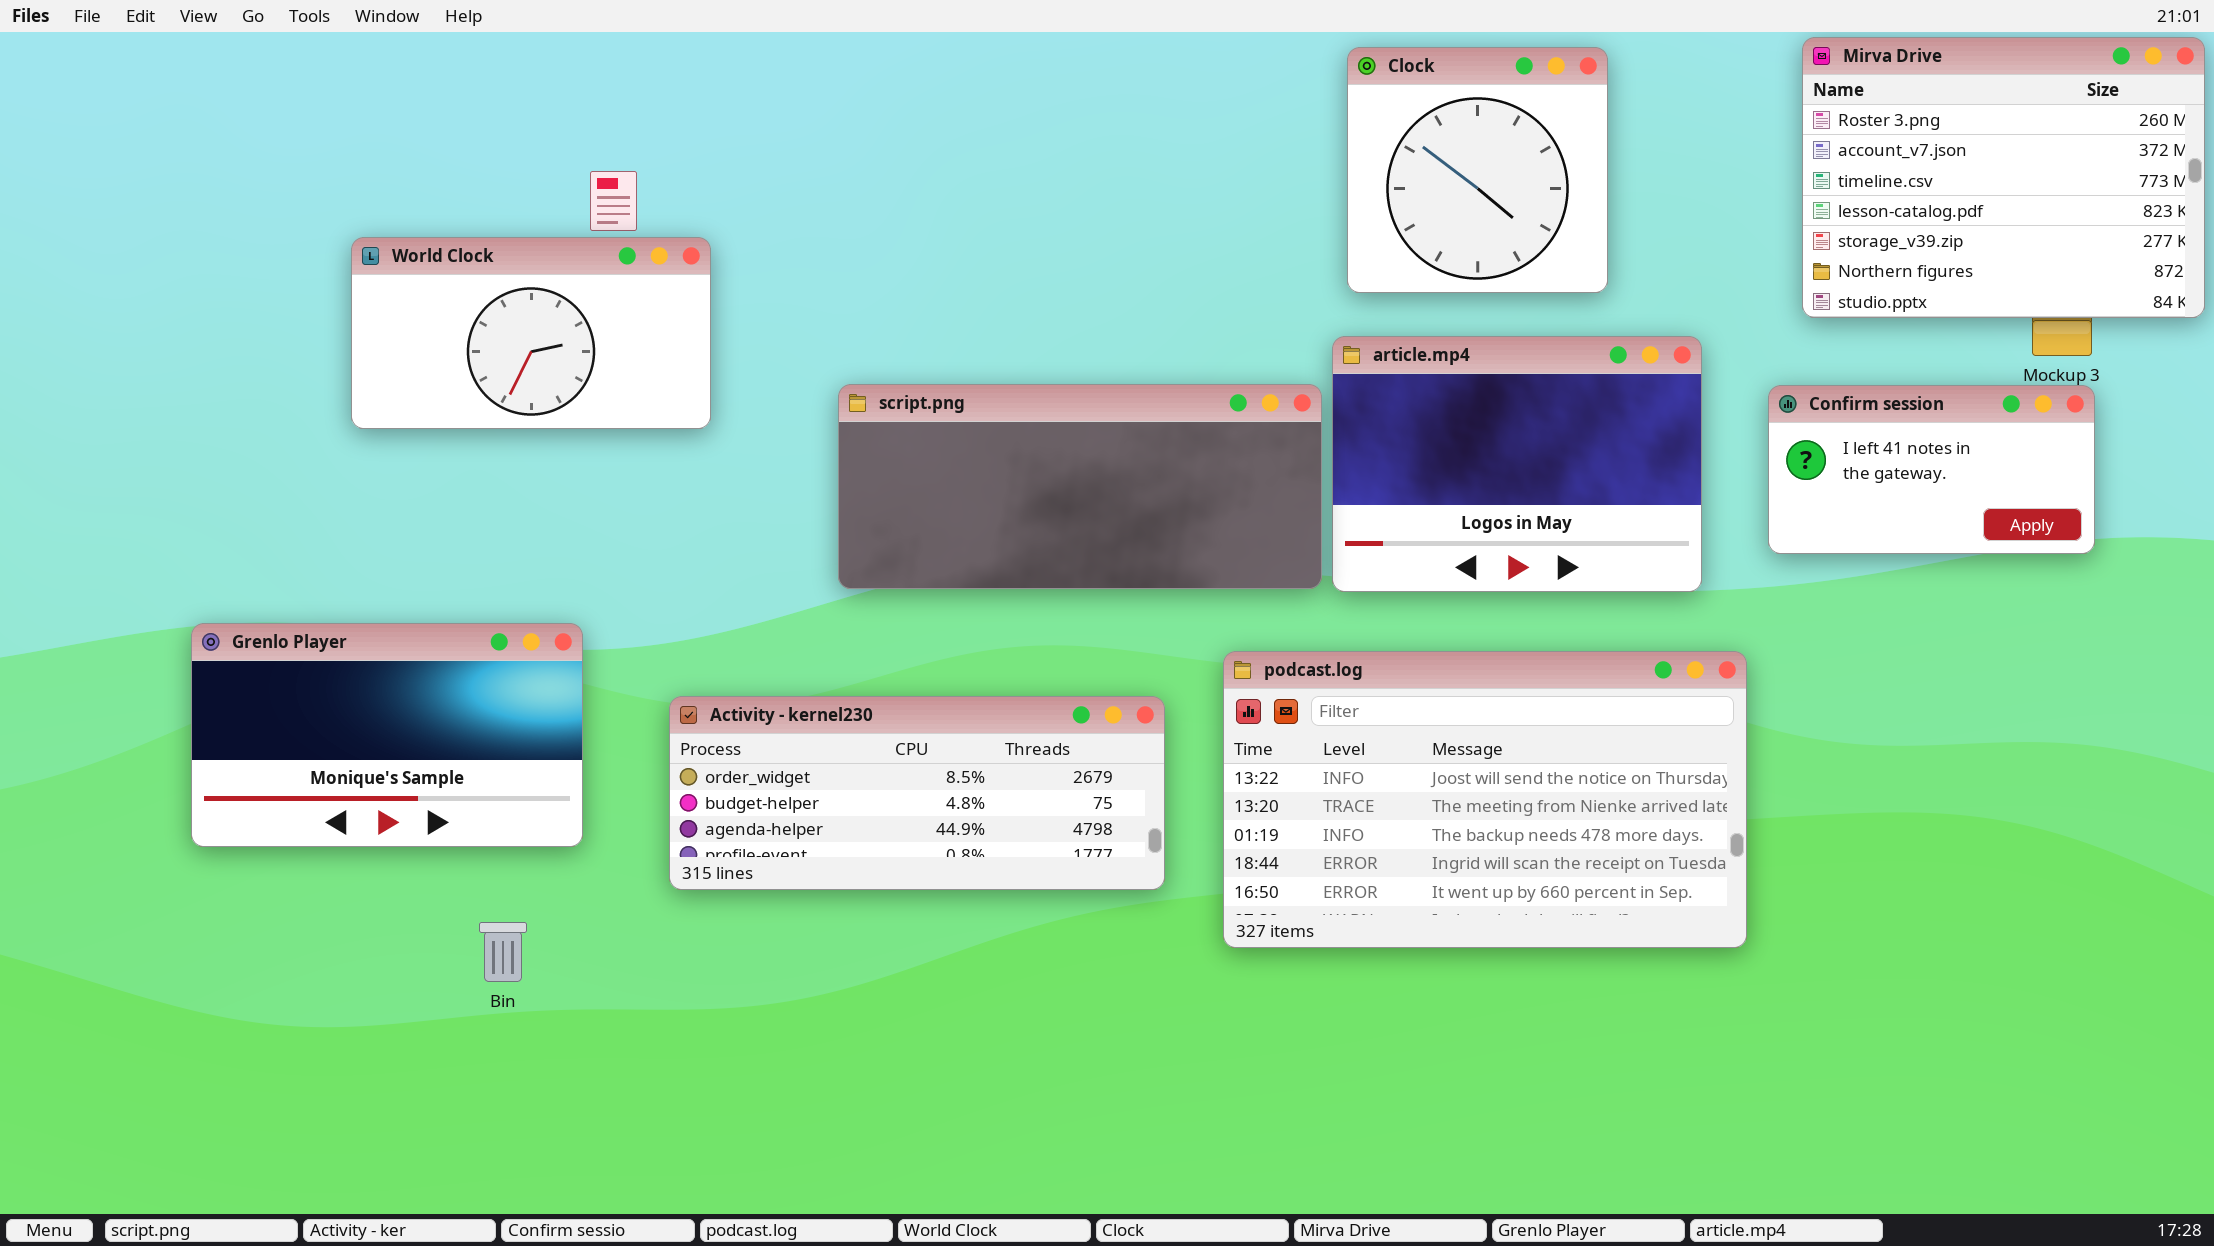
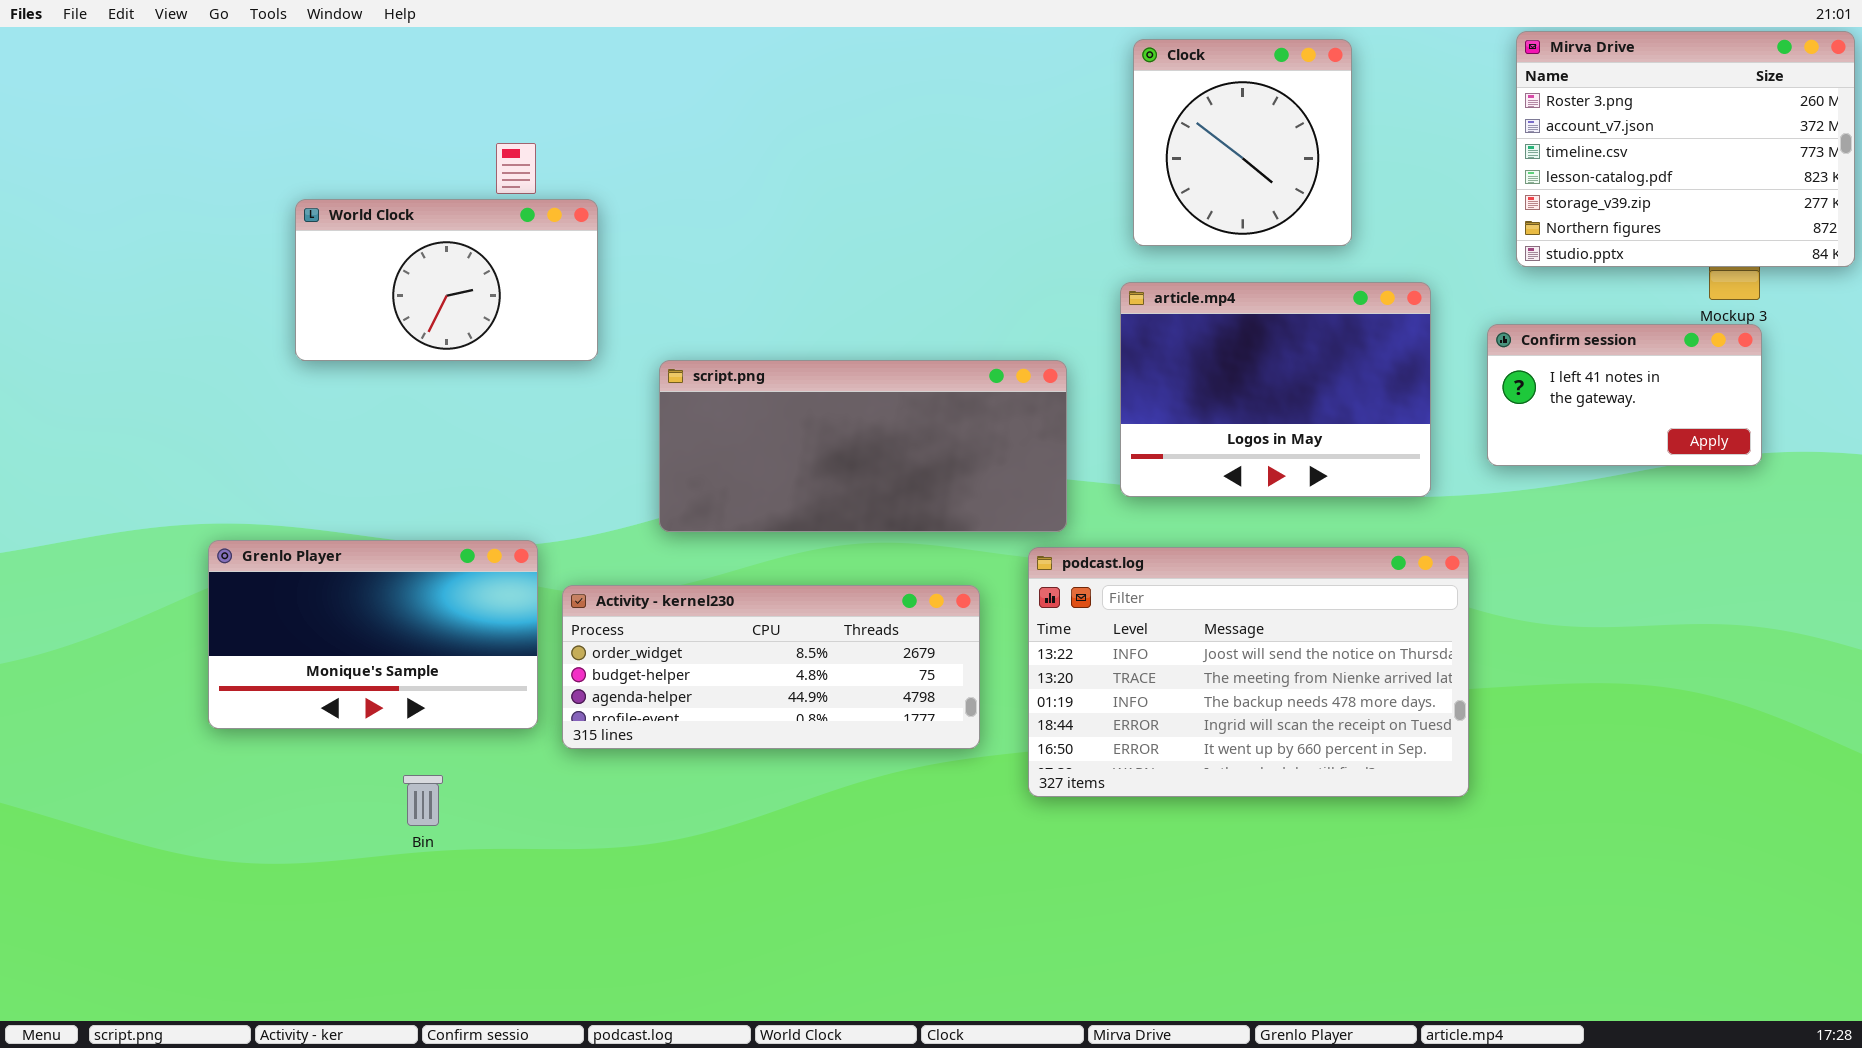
script.png: [838,384,1322,589] -> [659,360,1067,532], moved
Grenlo Player: [191,623,583,847] -> [208,540,538,729], moved

